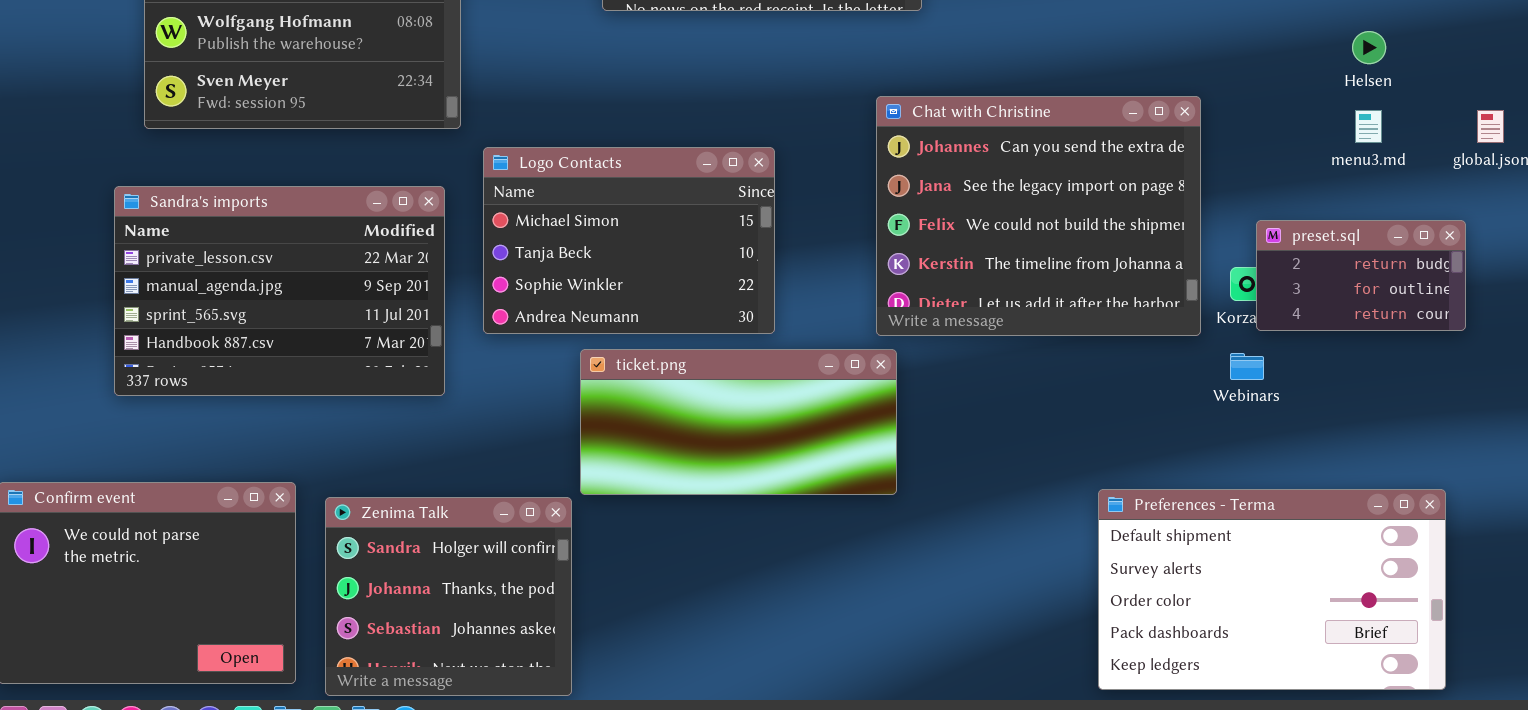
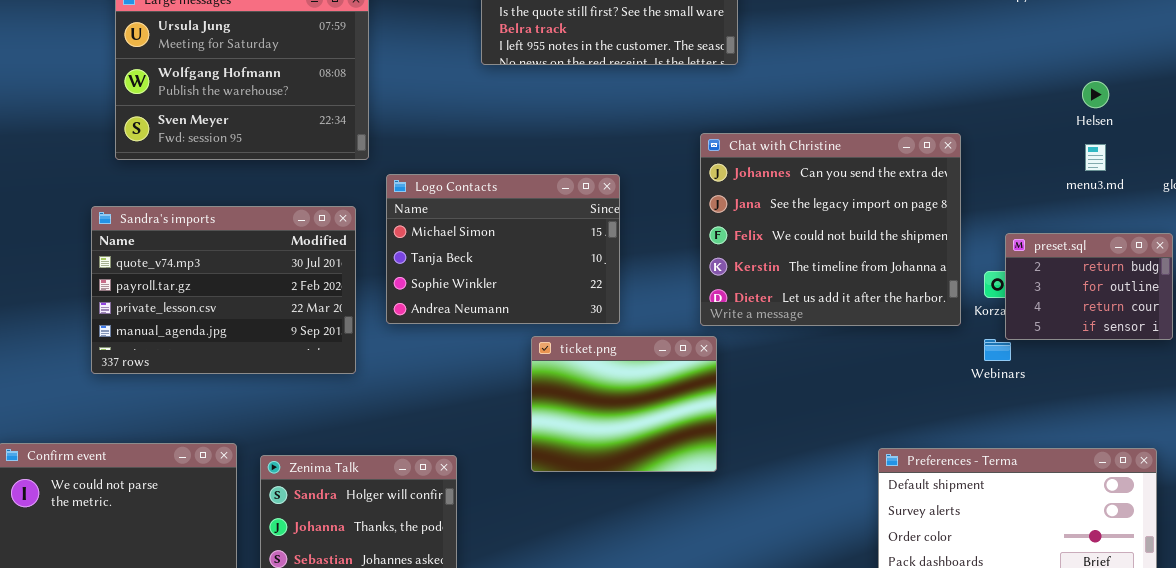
Sandra's imports: [114,186,445,396] -> [91,206,356,374], scrolled up 2 rows
preset.sql: [1256,220,1466,331] -> [1005,233,1173,340], resized
ticket.png: [580,349,897,495] -> [531,336,717,472], resized

